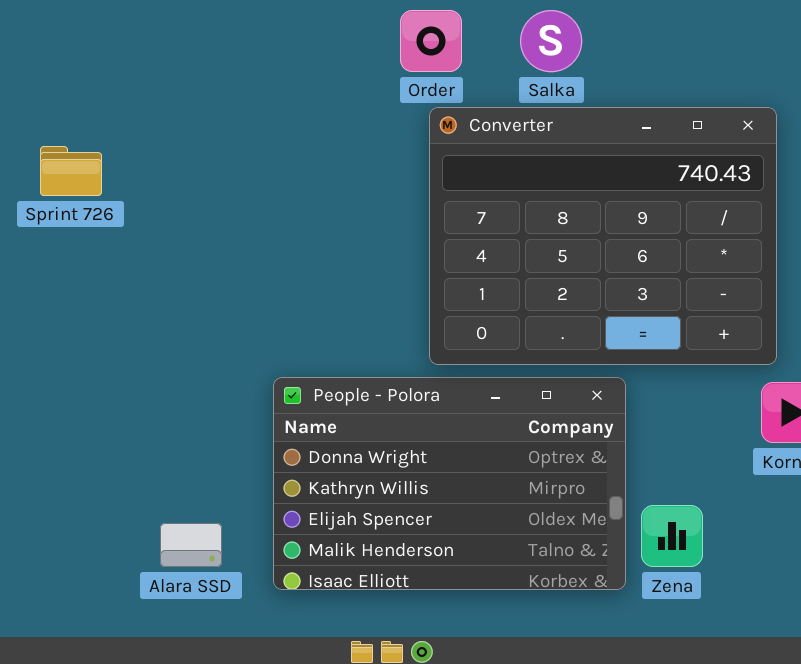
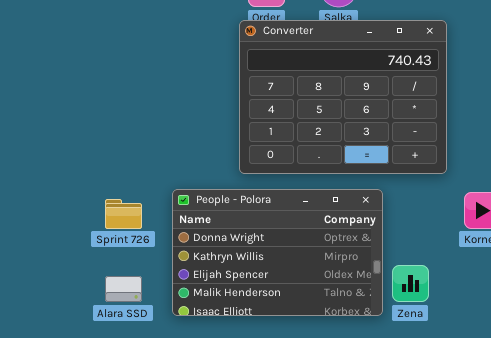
Converter: [429,107,777,365] -> [239,20,447,174], moved
Sprint 726: [40,146,102,196] -> [105,199,142,229], moved

